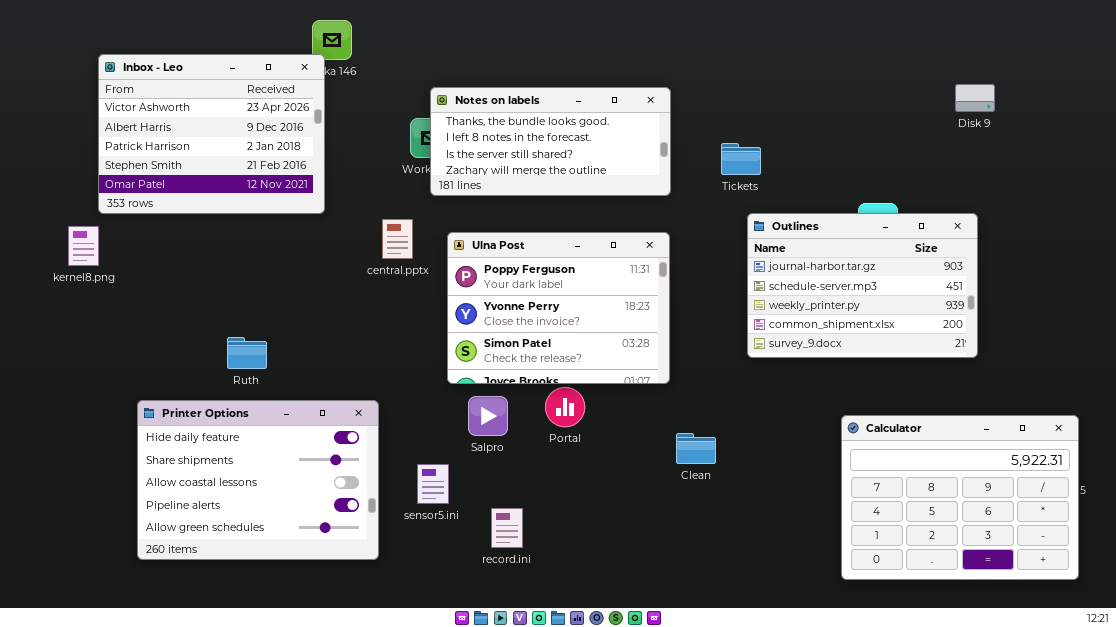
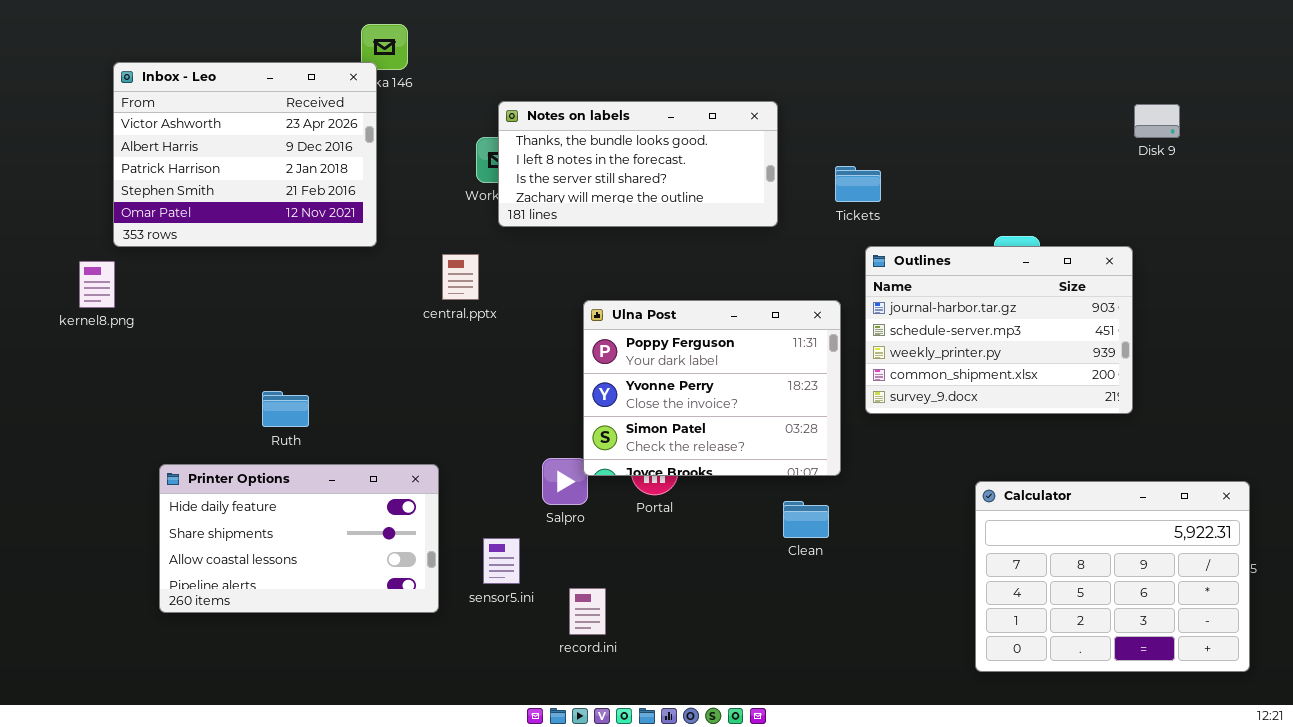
Disk 9: [955,84,995,112] -> [1134,104,1180,138], moved
Ulna Post: [447,232,670,384] -> [583,300,841,476], moved
Printer Options: [137,400,379,560] -> [159,464,439,613], resized

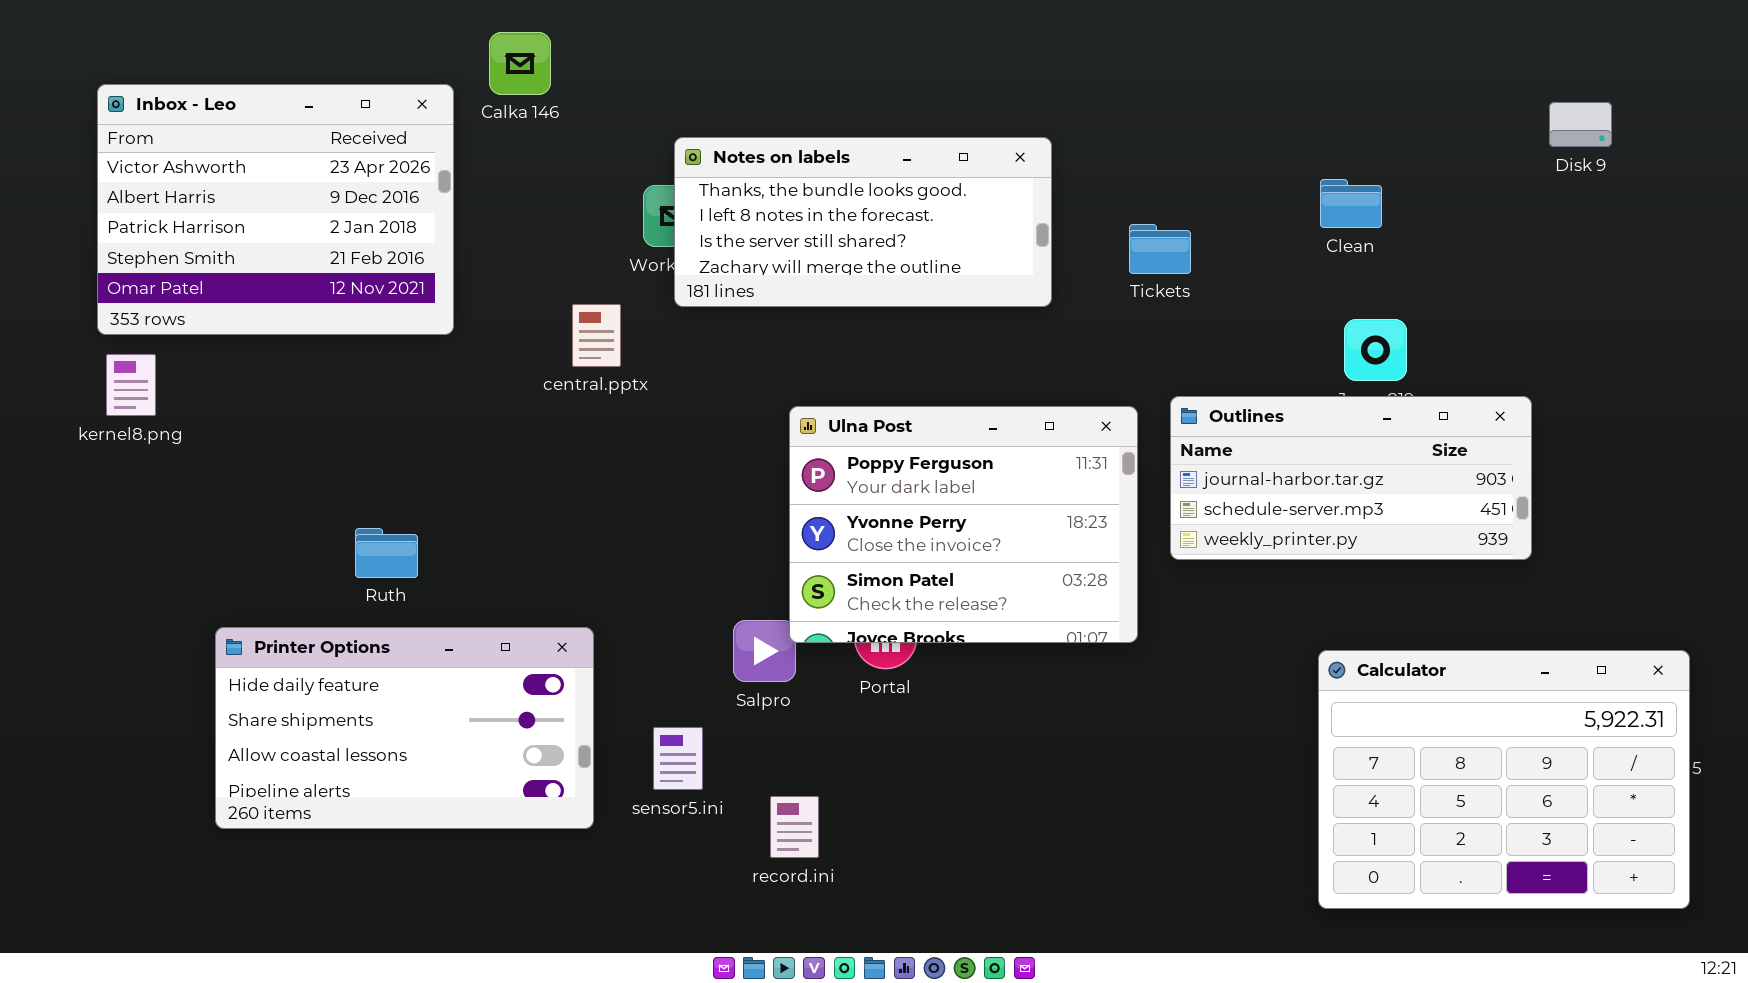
Inbox - Leo: [113,62,377,247] -> [97,84,454,335], moved
Disk 9: [1134,104,1180,138] -> [1549,102,1612,147], moved
Outlines: [865,246,1133,414] -> [1170,396,1532,560], resized
central.pptx: [442,254,479,300] -> [572,304,621,367], moved
Clean: [783,501,829,538] -> [1320,179,1382,228], moved

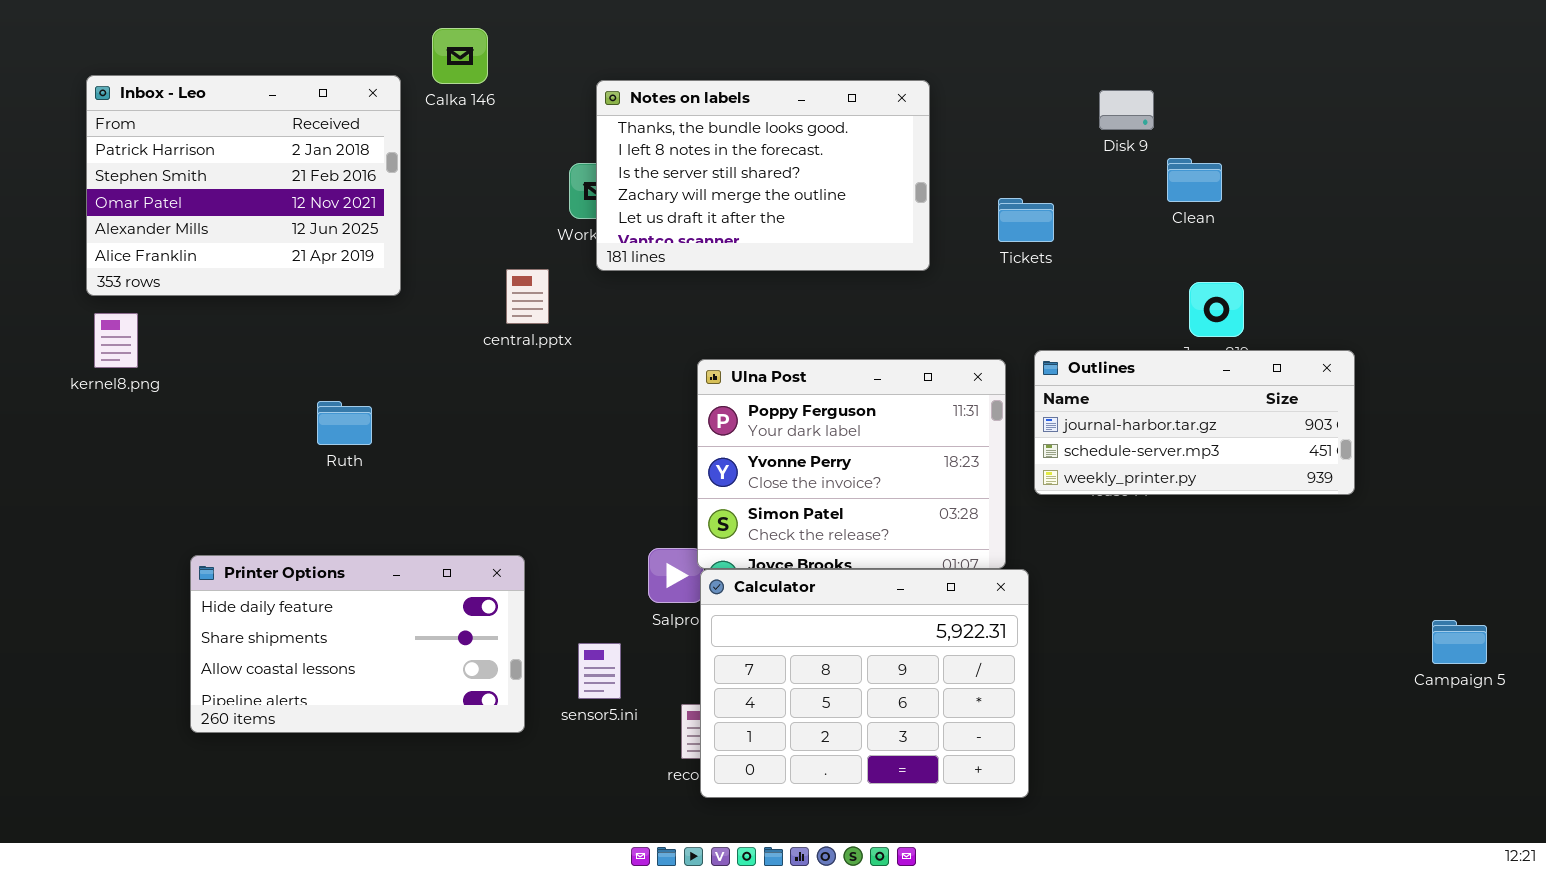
Inbox - Leo: [97,84,454,335] -> [86,75,401,296], scrolled down 2 rows
Disk 9: [1549,102,1612,147] -> [1099,90,1154,130], moved
Notes on labels: [674,137,1052,307] -> [596,80,930,271], resized
Ruth: [355,528,418,578] -> [317,401,372,445], moved
Calculator: [1318,650,1690,909] -> [700,569,1029,798], moved

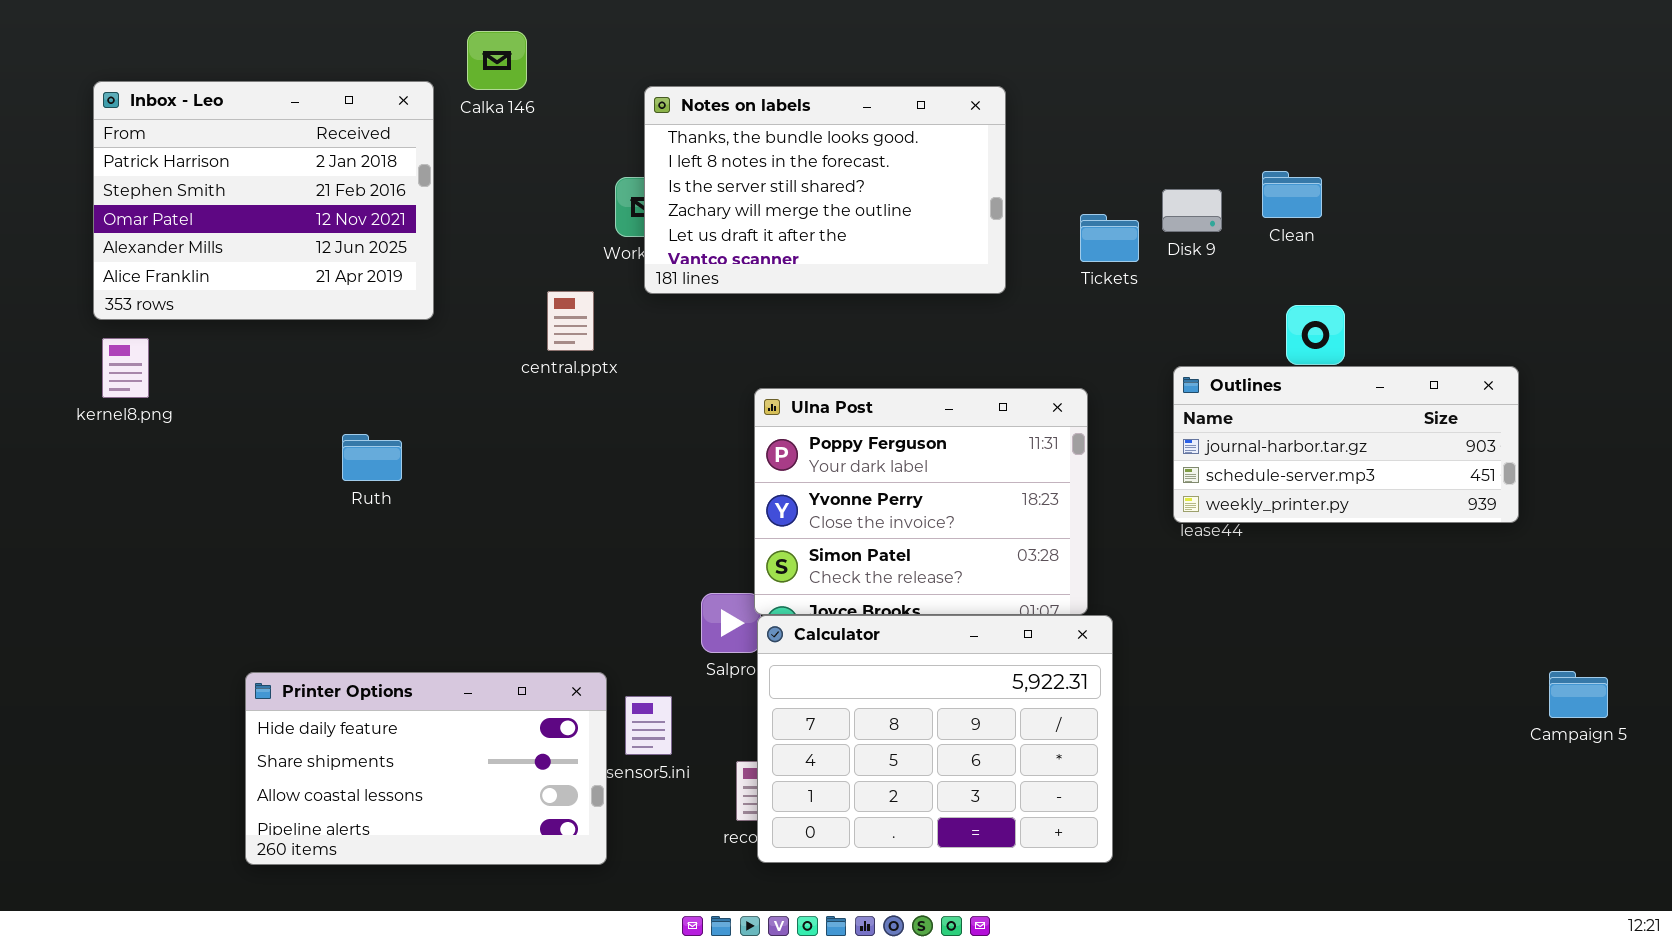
Disk 9: [1099,90,1154,130] -> [1162,189,1222,232], moved
Outlines: [1034,350,1355,495] -> [1173,366,1519,523], moved
Printer Options: [190,555,525,733] -> [245,672,607,865], moved

